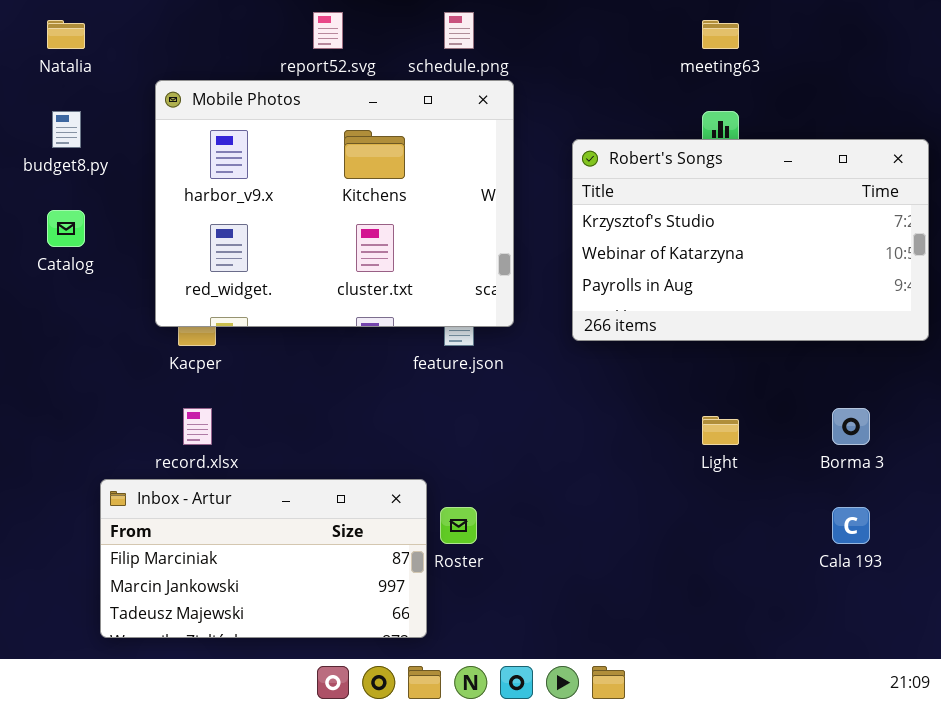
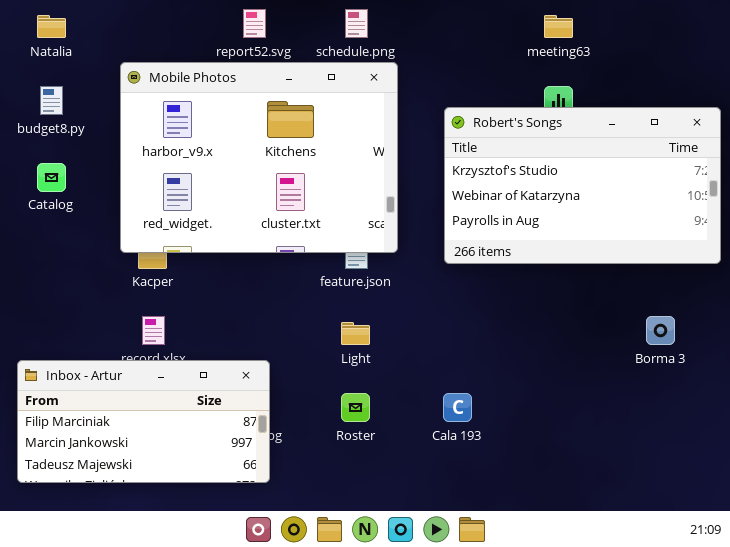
Light: [702,416,739,445] -> [341,322,370,345], moved
Inbox - Artur: [100,479,427,638] -> [17,360,270,483], moved
Cala 193: [832,507,870,544] -> [443,393,472,422], moved

